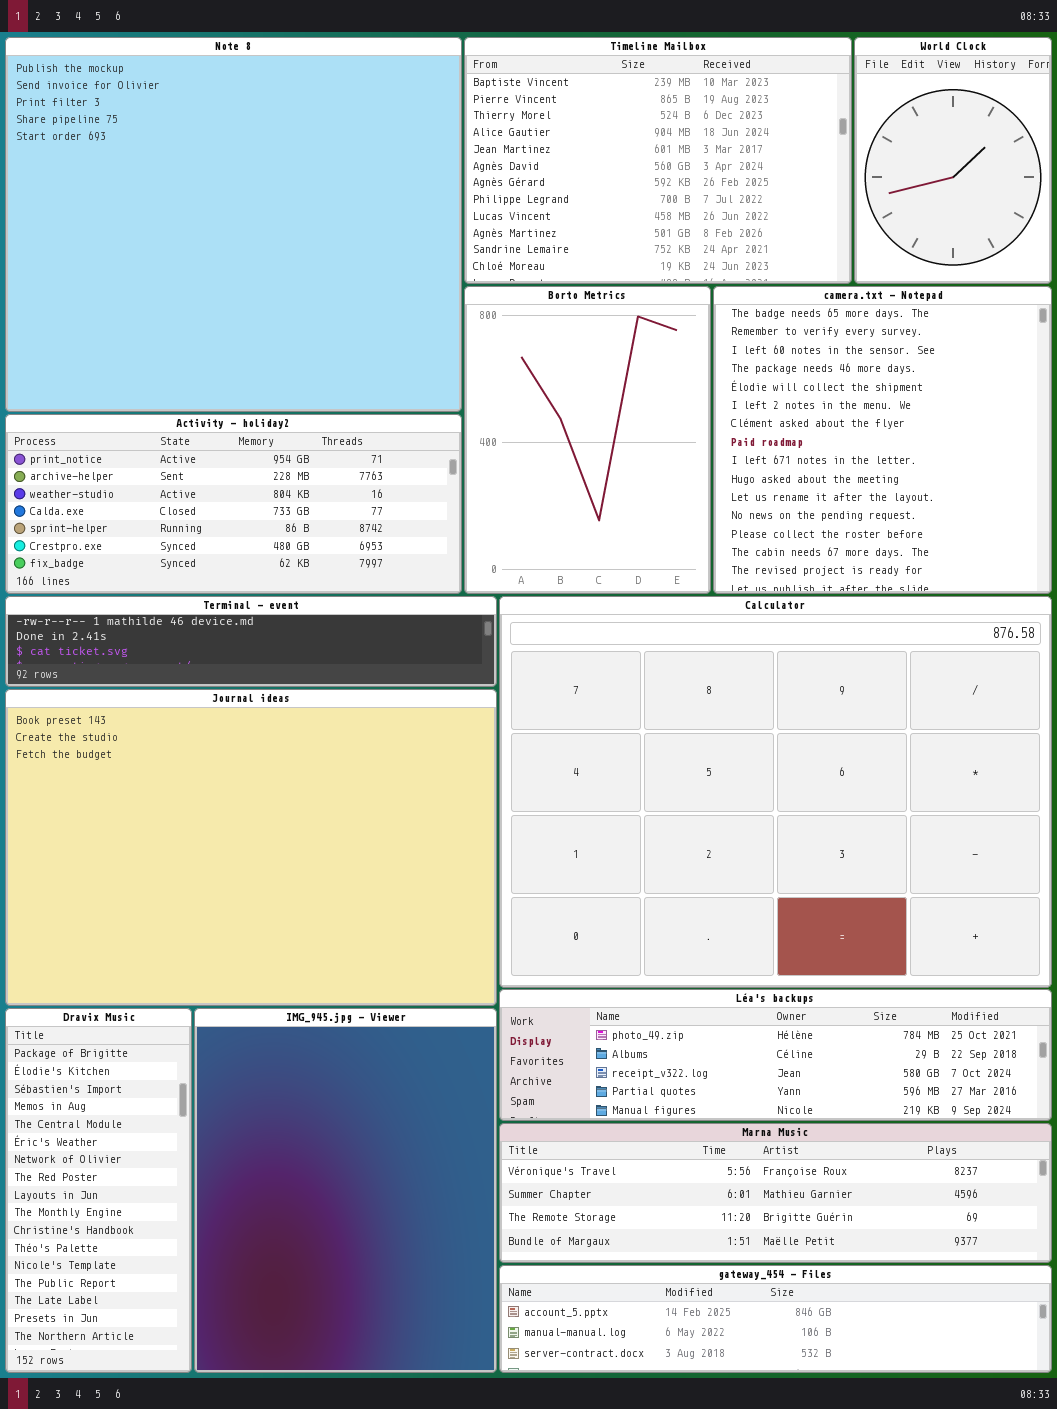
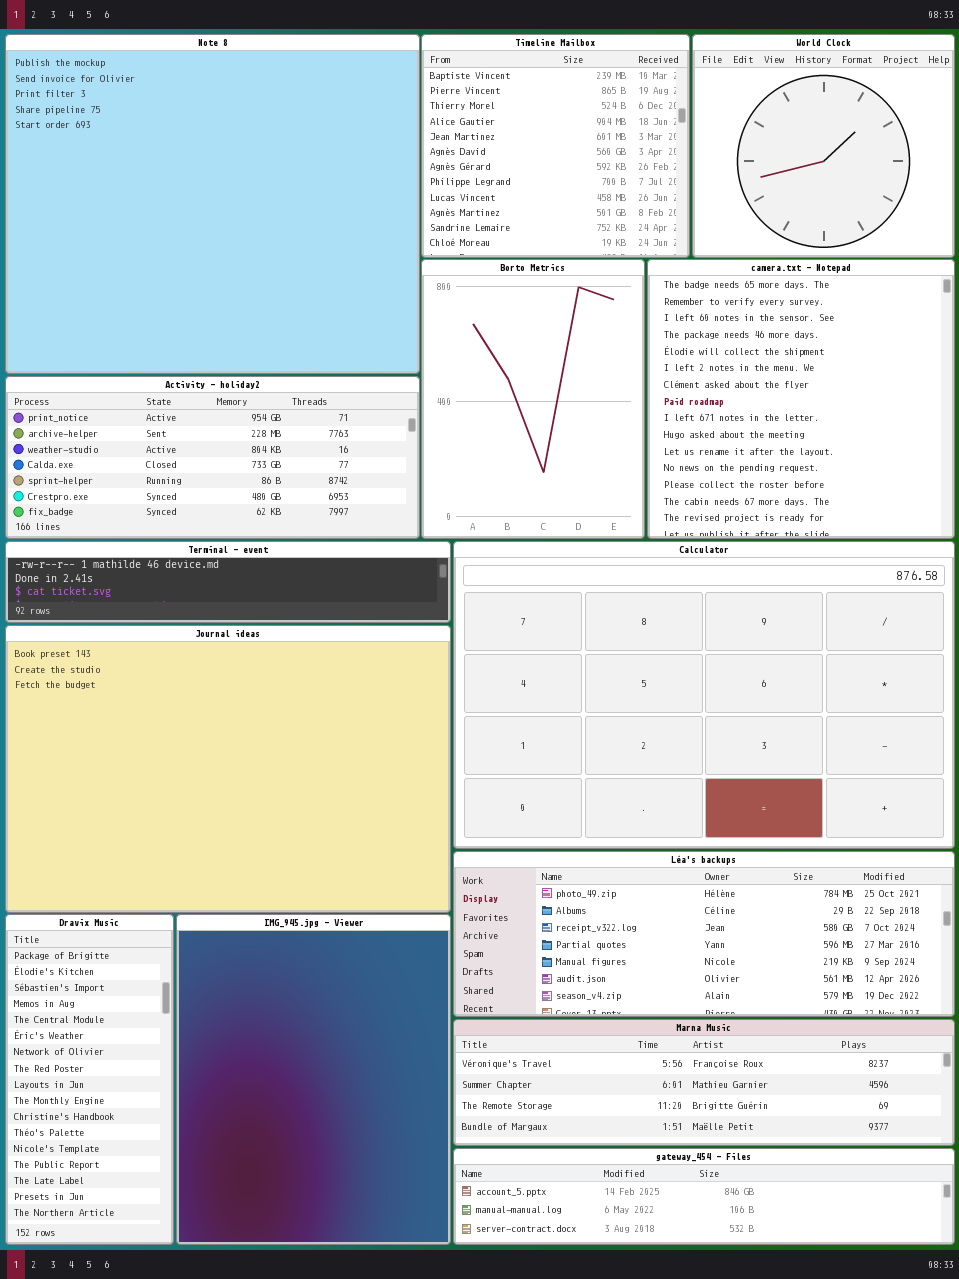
Timeline Mailbox: [464,37,852,284] -> [421,34,690,258], resized
World Clock: [854,37,1052,284] -> [692,34,955,258], resized
Calculator: [499,596,1052,988] -> [453,541,955,849], resized
Léa's backups: [499,989,1052,1121] -> [453,851,955,1017], resized

